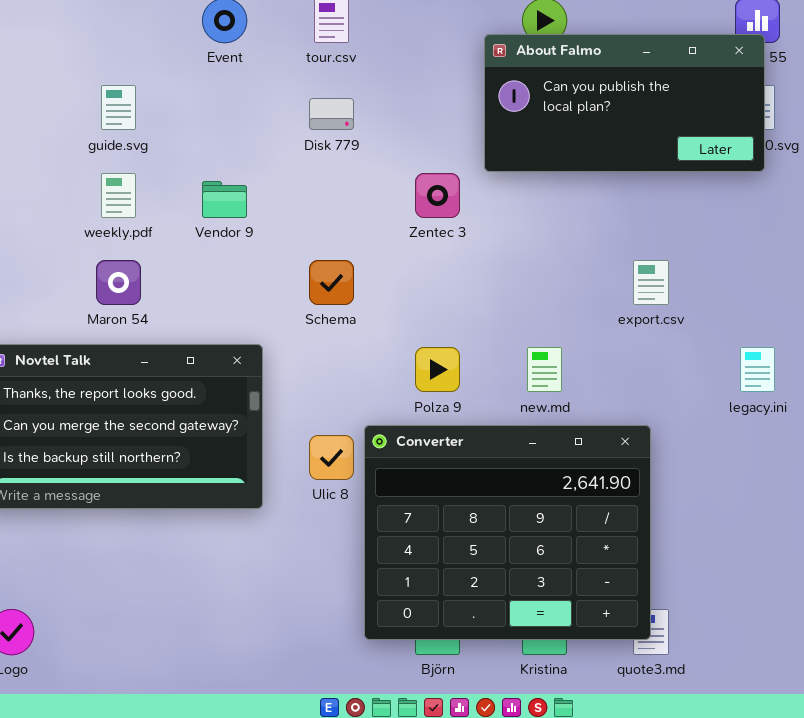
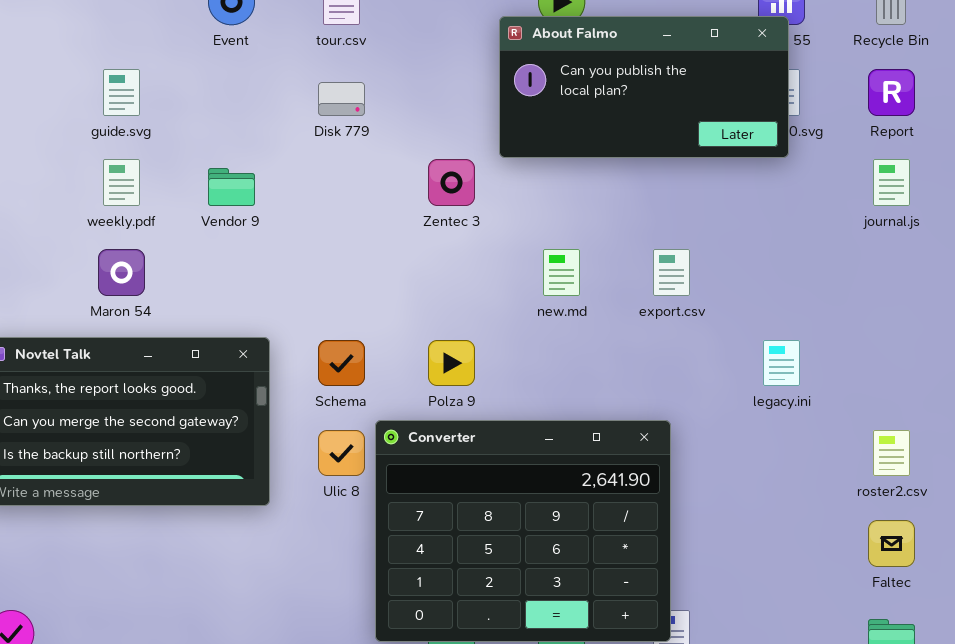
Schema: [309,260,354,305] -> [318,340,365,386], moved
new.md: [527,347,562,392] -> [543,249,580,296], moved

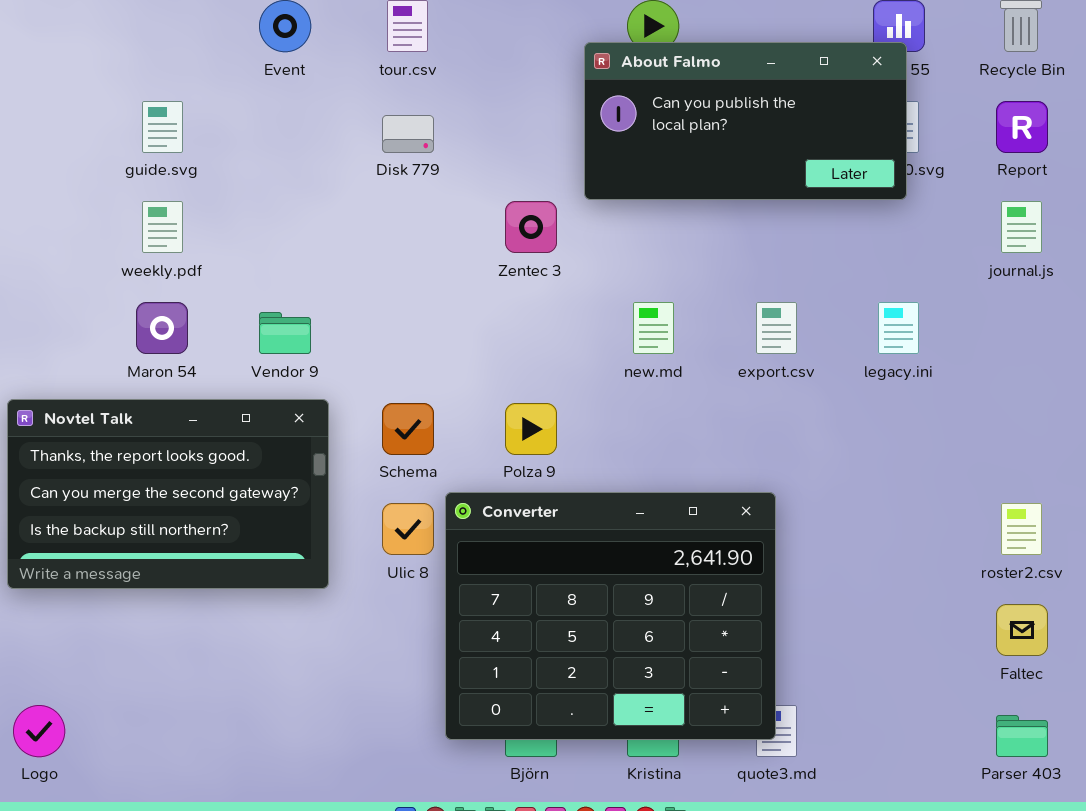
Vendor 9: [208,168,255,206] -> [259,312,311,354], moved
legacy.ini: [763,340,800,386] -> [878,302,919,354], moved

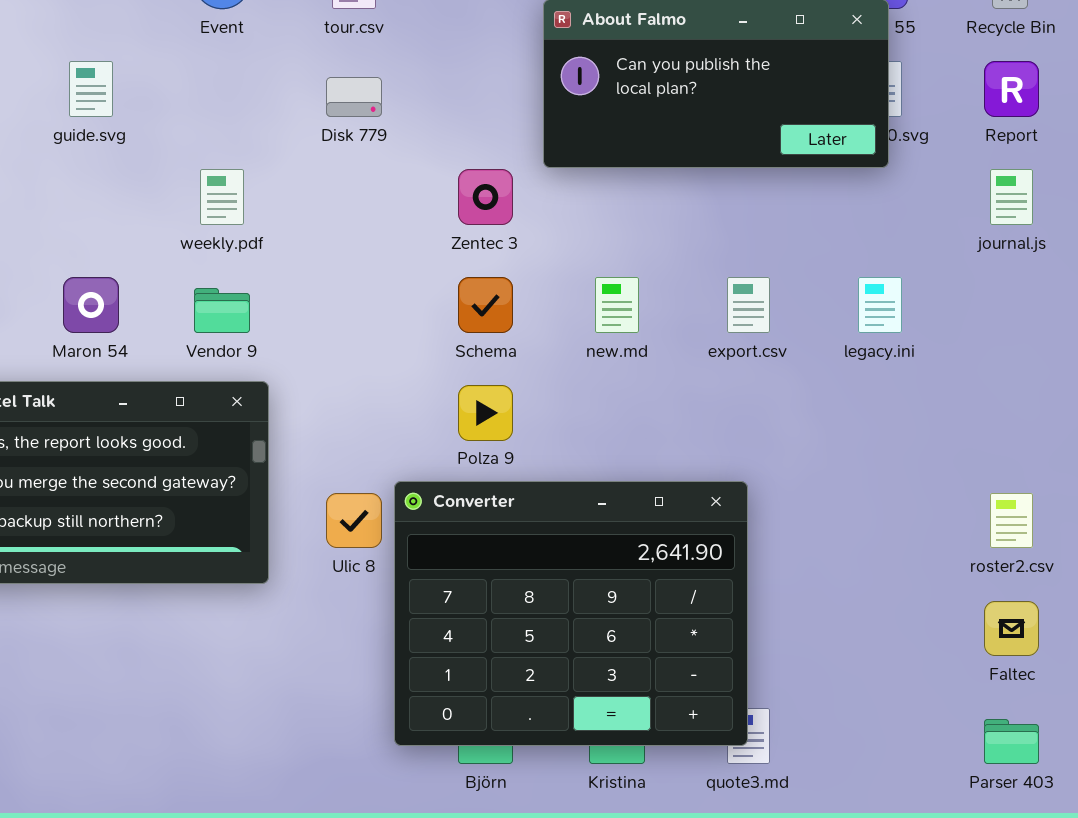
weekly.pdf: [142,201,183,253] -> [200,169,244,225], moved
Schema: [382,403,434,455] -> [458,277,513,333], moved

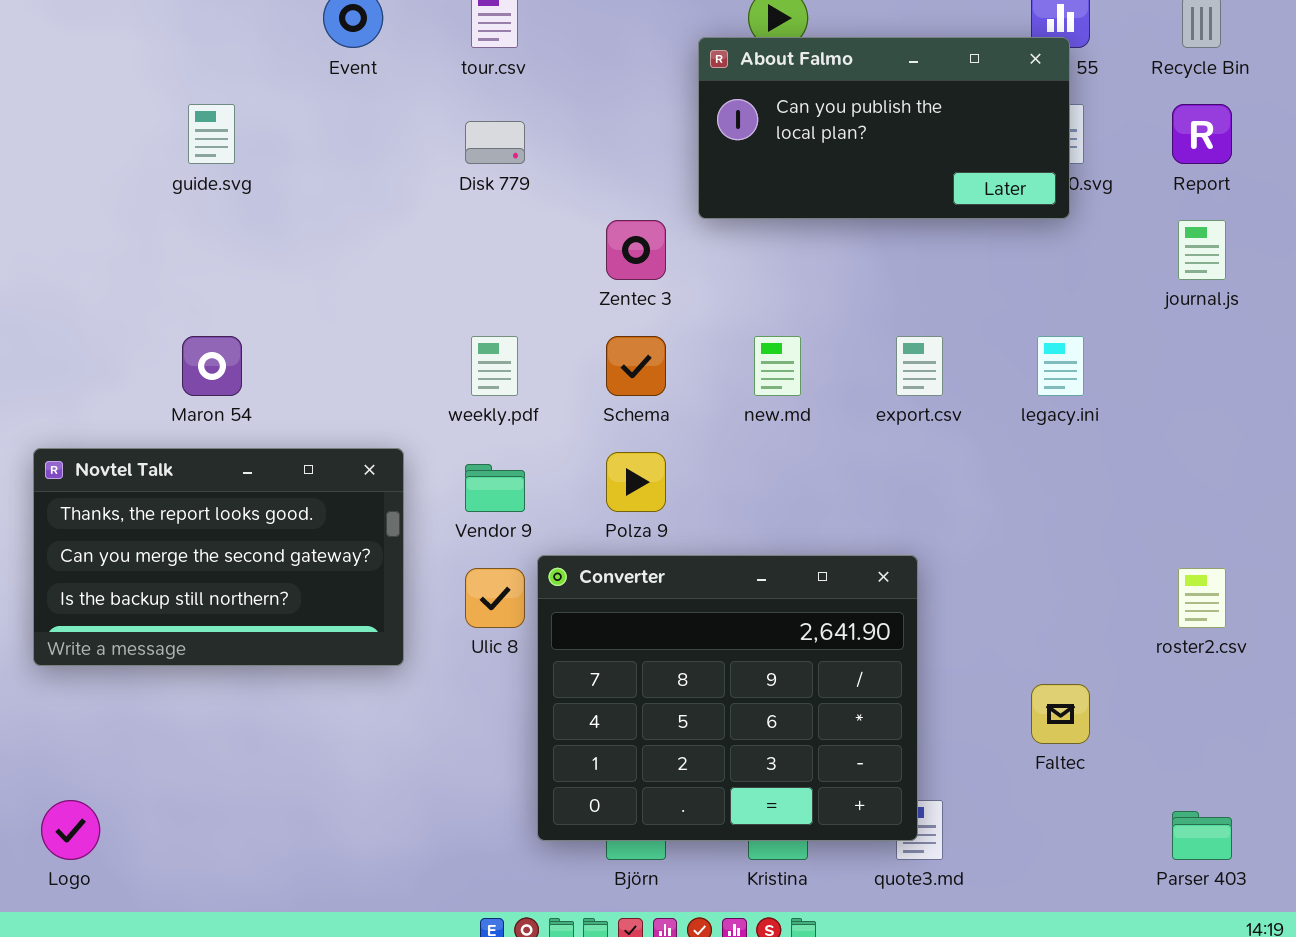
weekly.pdf: [200,169,244,225] -> [471,336,518,396], moved
Vendor 9: [194,288,250,333] -> [465,464,525,512], moved
Faltec: [984,601,1039,656] -> [1031,684,1090,744], moved

